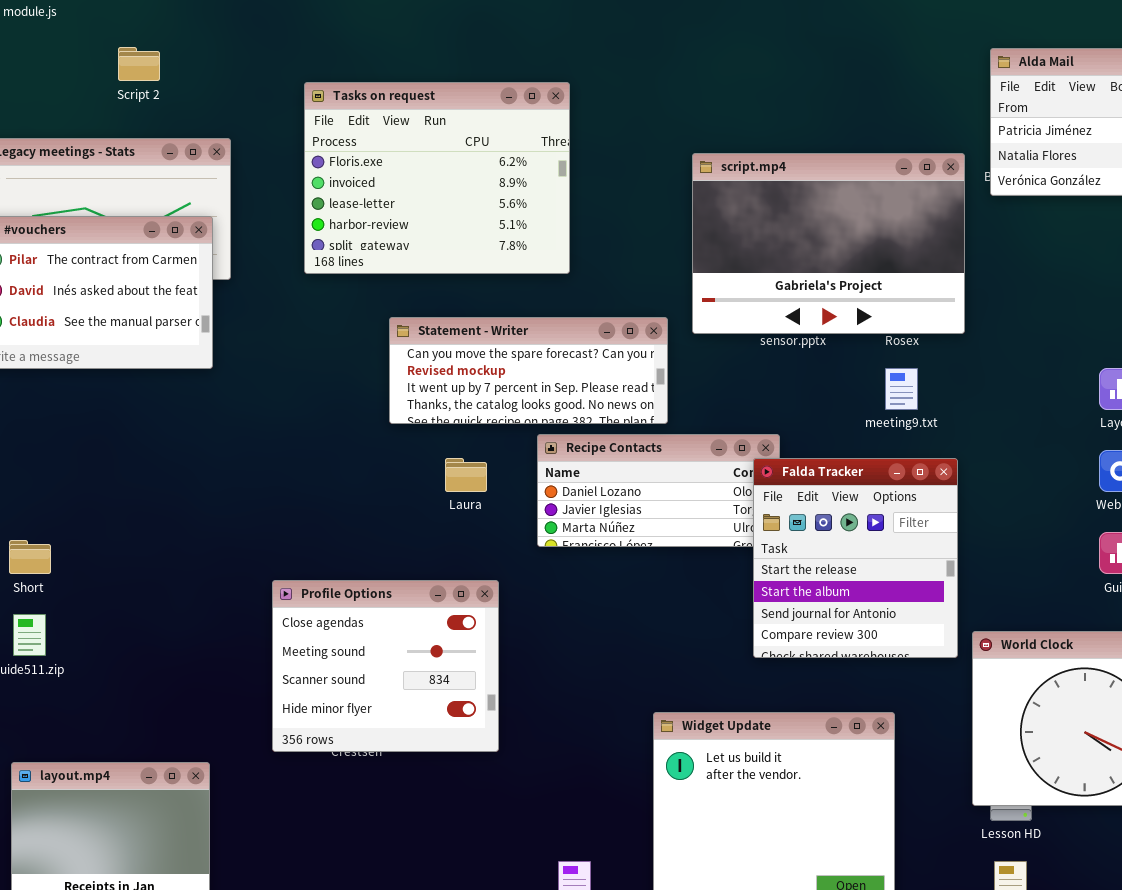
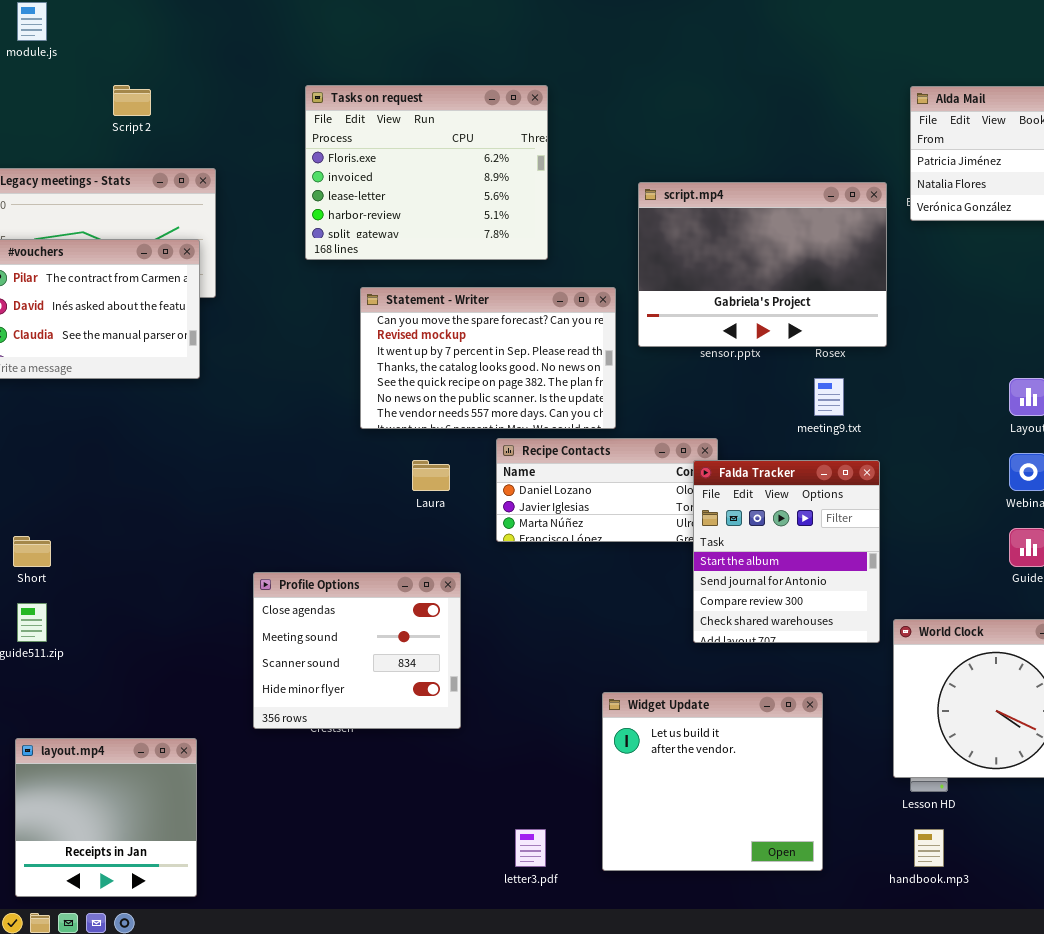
Tasks on request: [304,82,570,274] -> [305,85,548,260], moved
Statement - Writer: [389,317,668,424] -> [360,287,616,429], resized
Falda Tracker: [753,458,958,658] -> [693,460,880,643], scrolled down 1 row

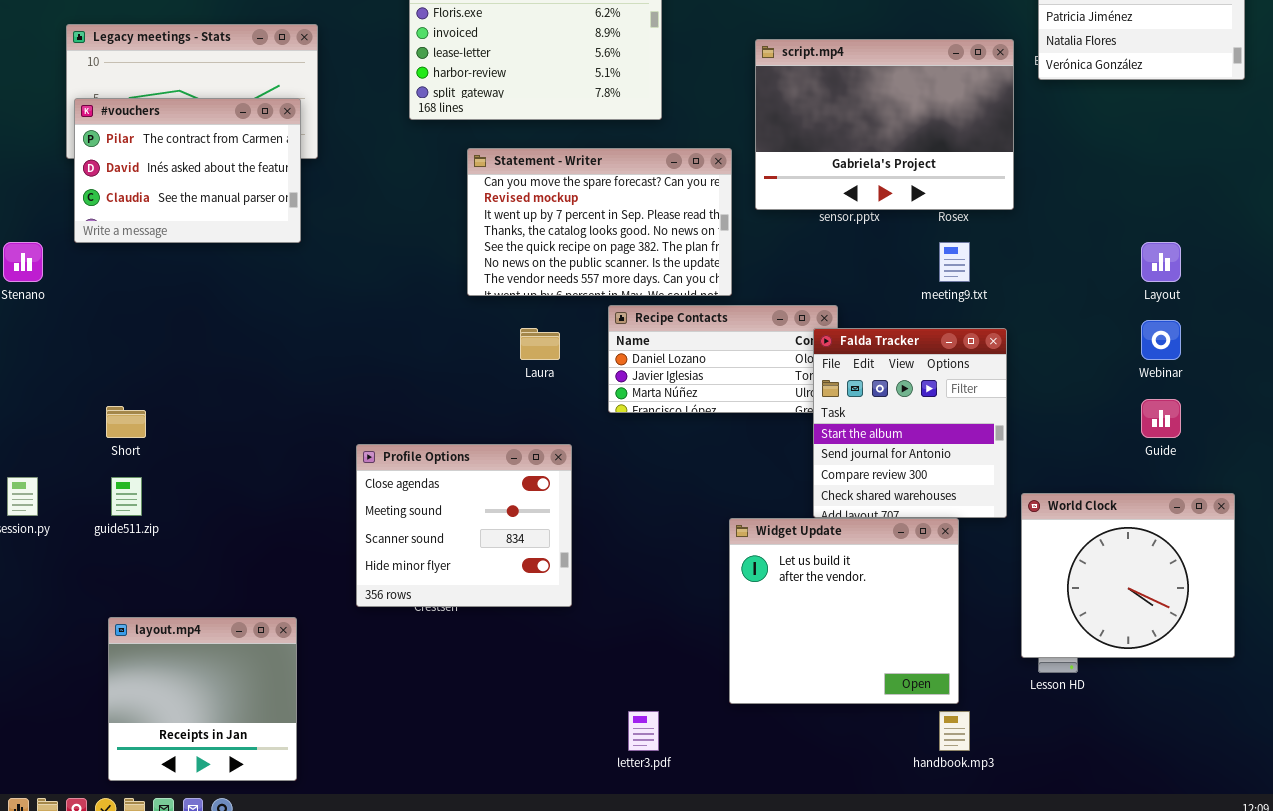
Widget Update: [602,692,823,871] -> [729,518,959,704], moved
handbook.mp3: [914,829,944,867] -> [939,711,970,751], moved

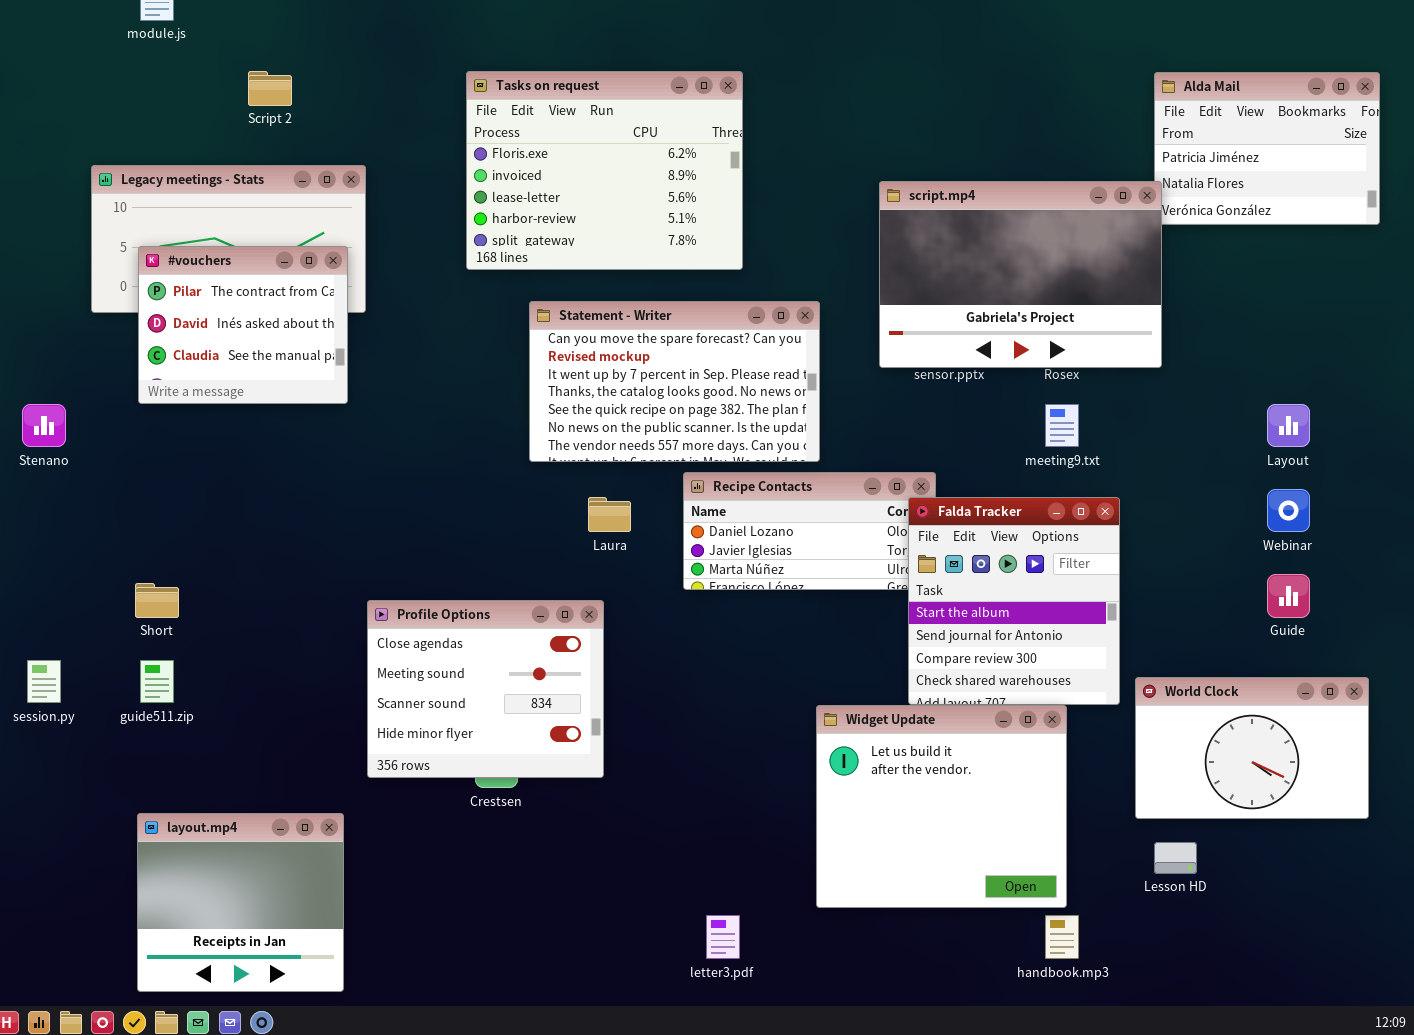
script.mp4: [755,39,1014,210] -> [879,181,1162,368], moved
#vouchers: [74,98,301,243] -> [138,246,348,404], resized
Profile Options: [356,444,572,607] -> [367,600,604,778], moved
World Clock: [1021,493,1235,658] -> [1135,677,1369,819], resized

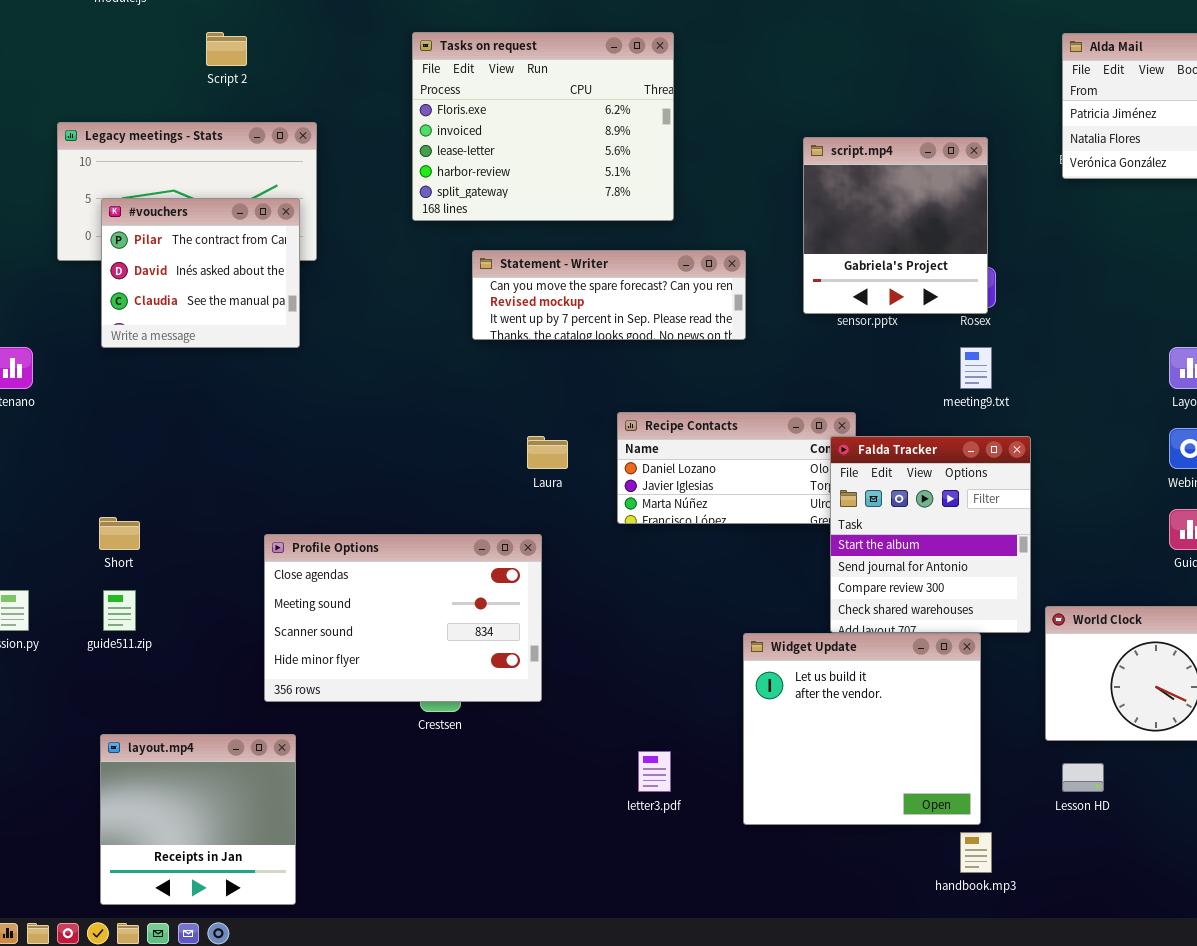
script.mp4: [879,181,1162,368] -> [803,137,988,314], resized
Statement - Writer: [529,301,820,462] -> [472,250,746,340], resized
Profile Options: [367,600,604,778] -> [264,534,542,702], resized
letter3.pdf: [706,915,740,959] -> [638,751,671,792], moved

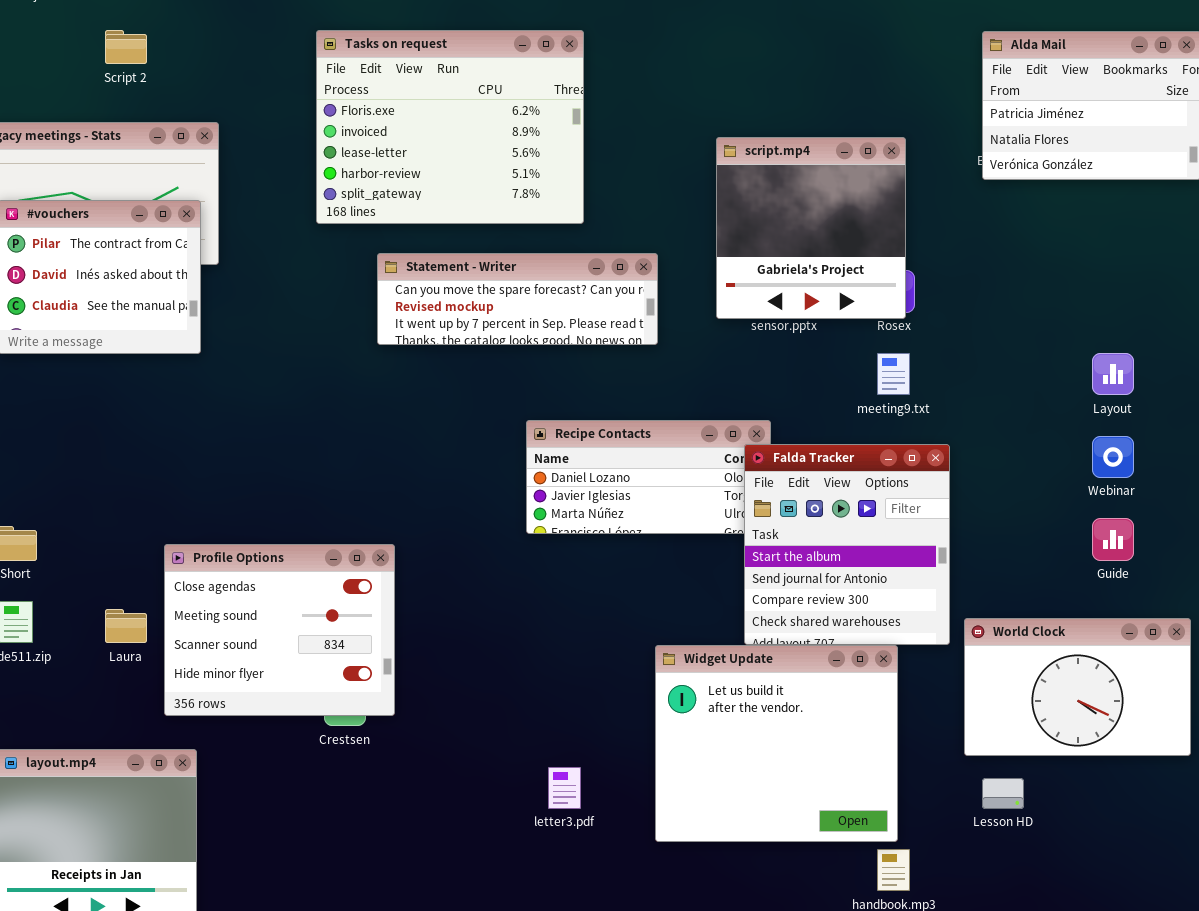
Laura: [527,436,568,469] -> [105,609,147,643], moved
Profile Options: [264,534,542,702] -> [164,544,395,716], resized

